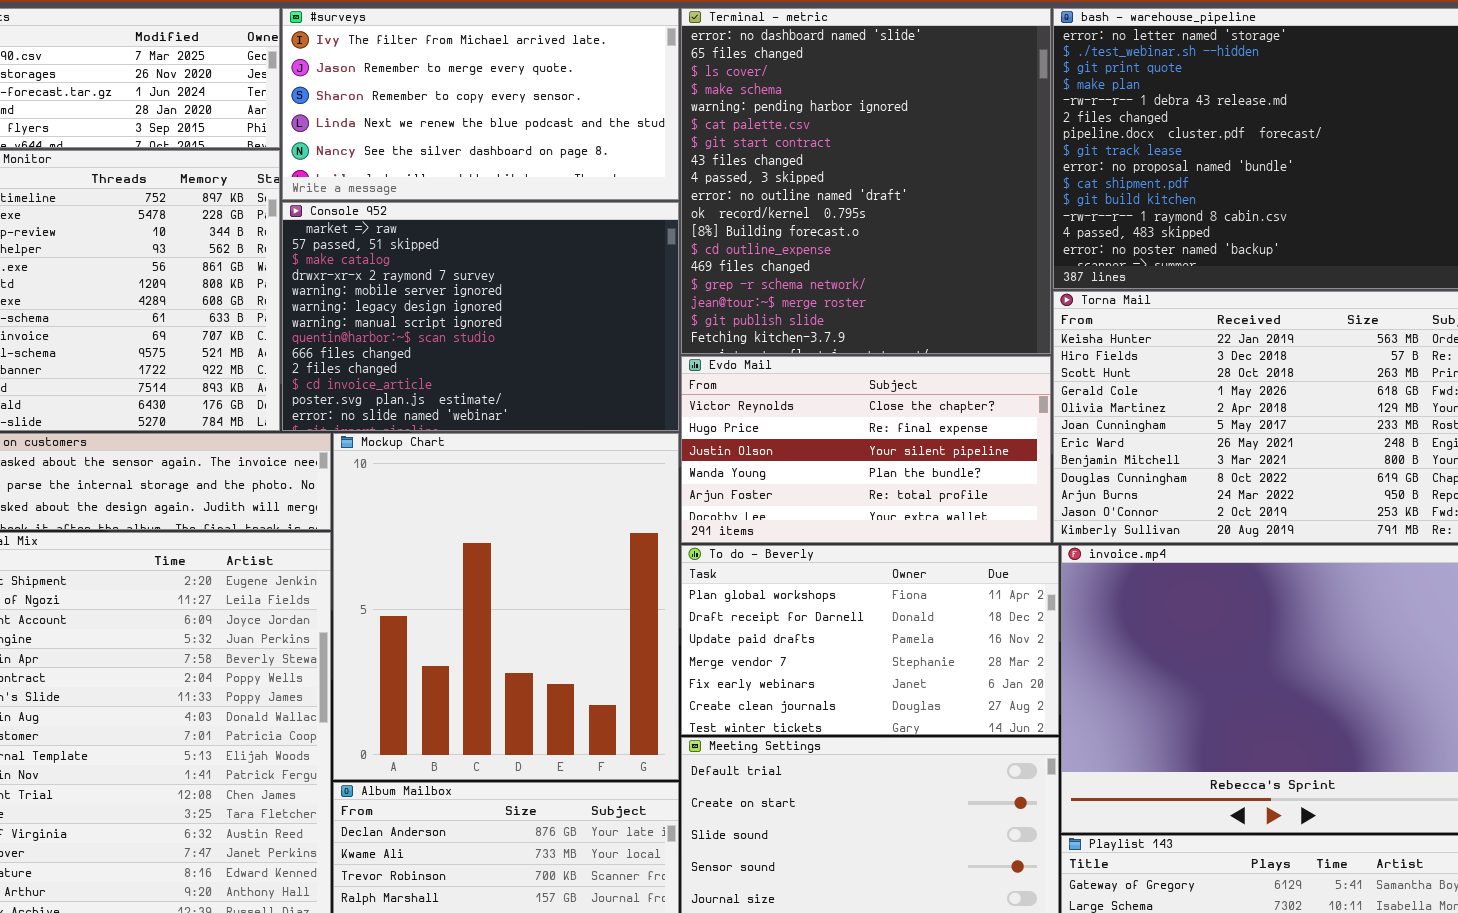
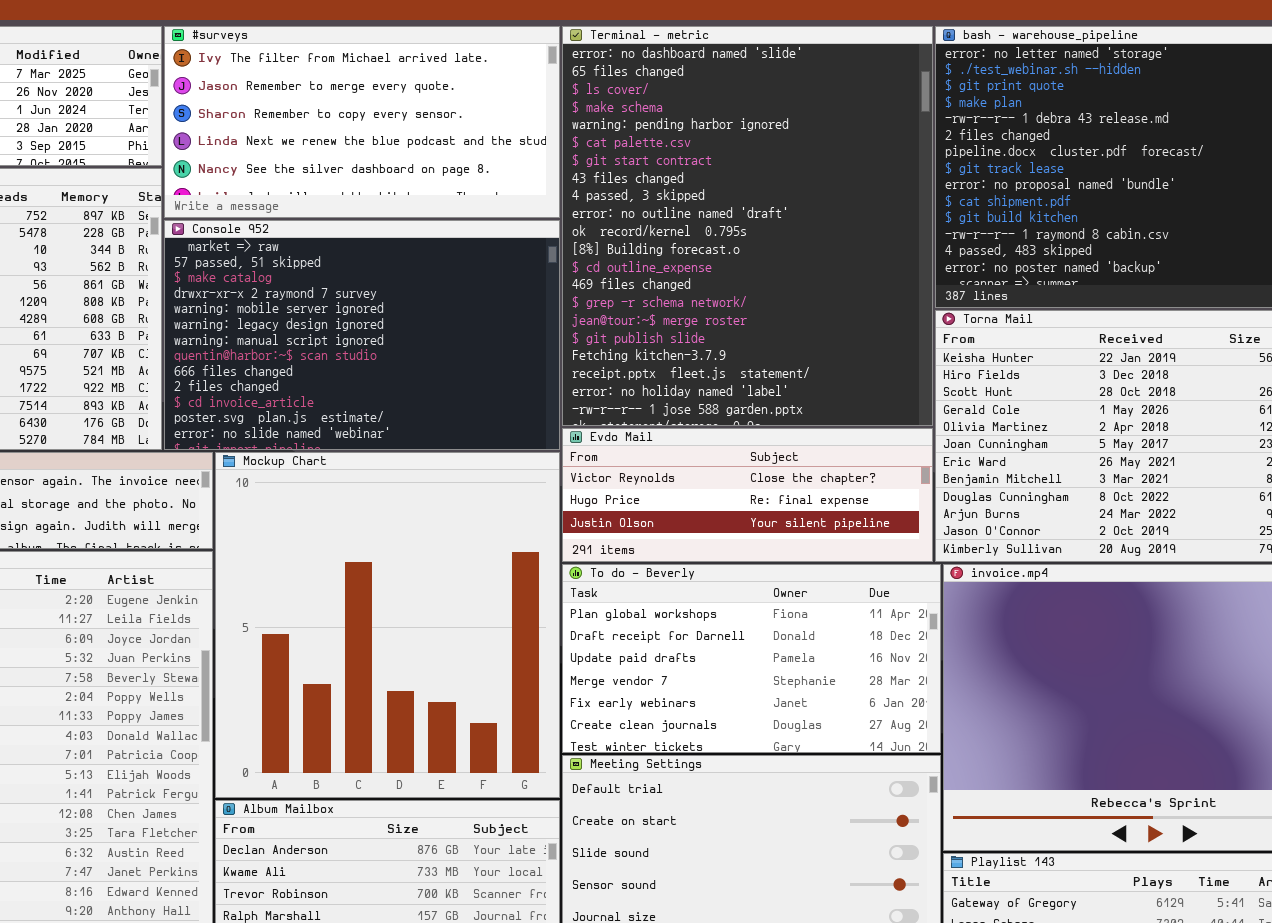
Terminal - metric: [681,8,1051,354] -> [562,26,933,426], resized
Evdo Mail: [681,356,1051,543] -> [562,428,933,562], resized

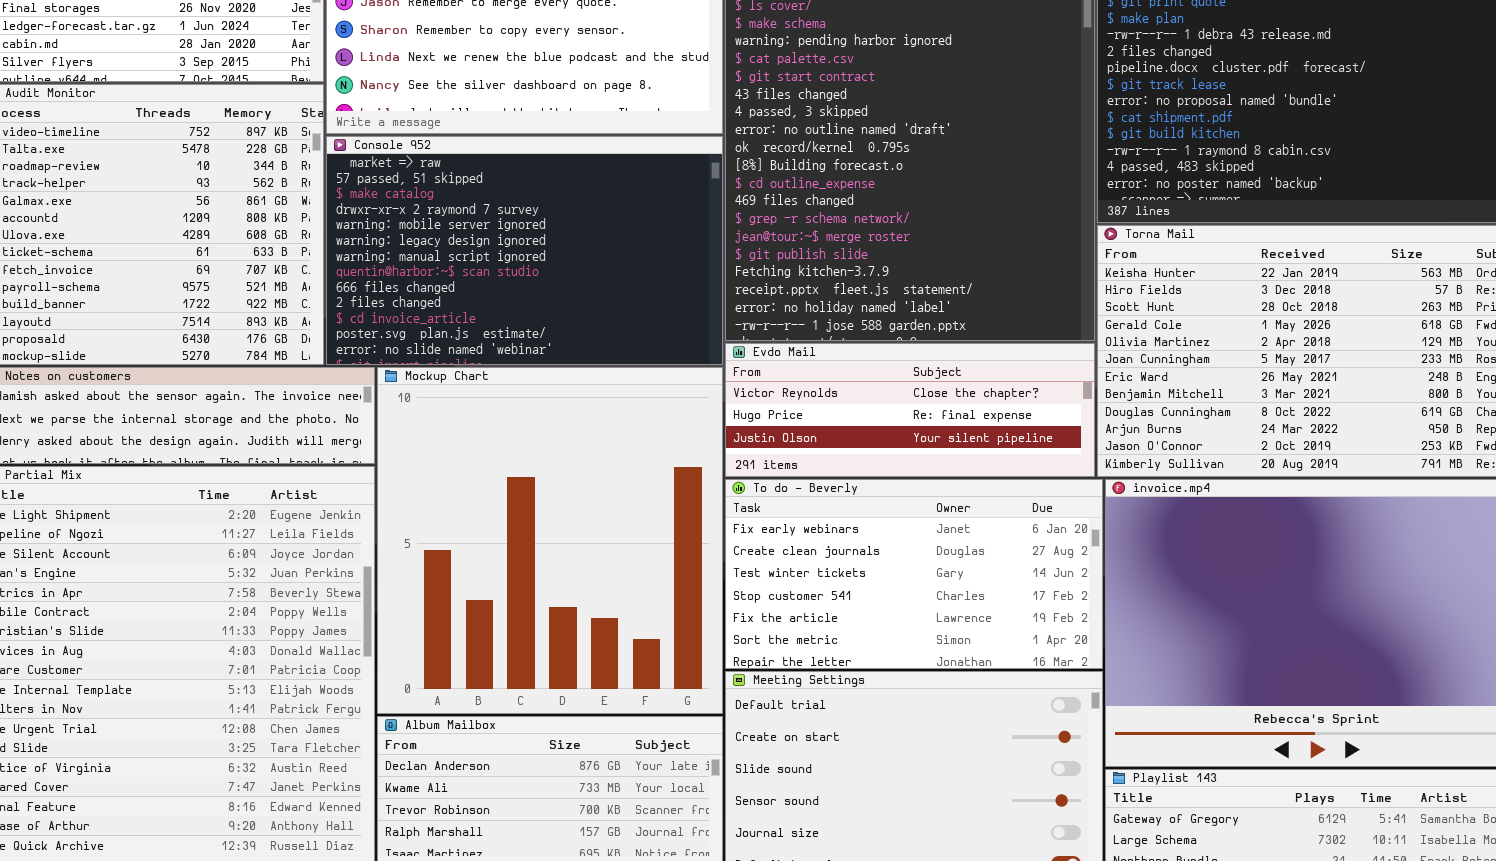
To do - Beverly: [562,564,941,753] -> [725,479,1103,669], scrolled down 4 rows

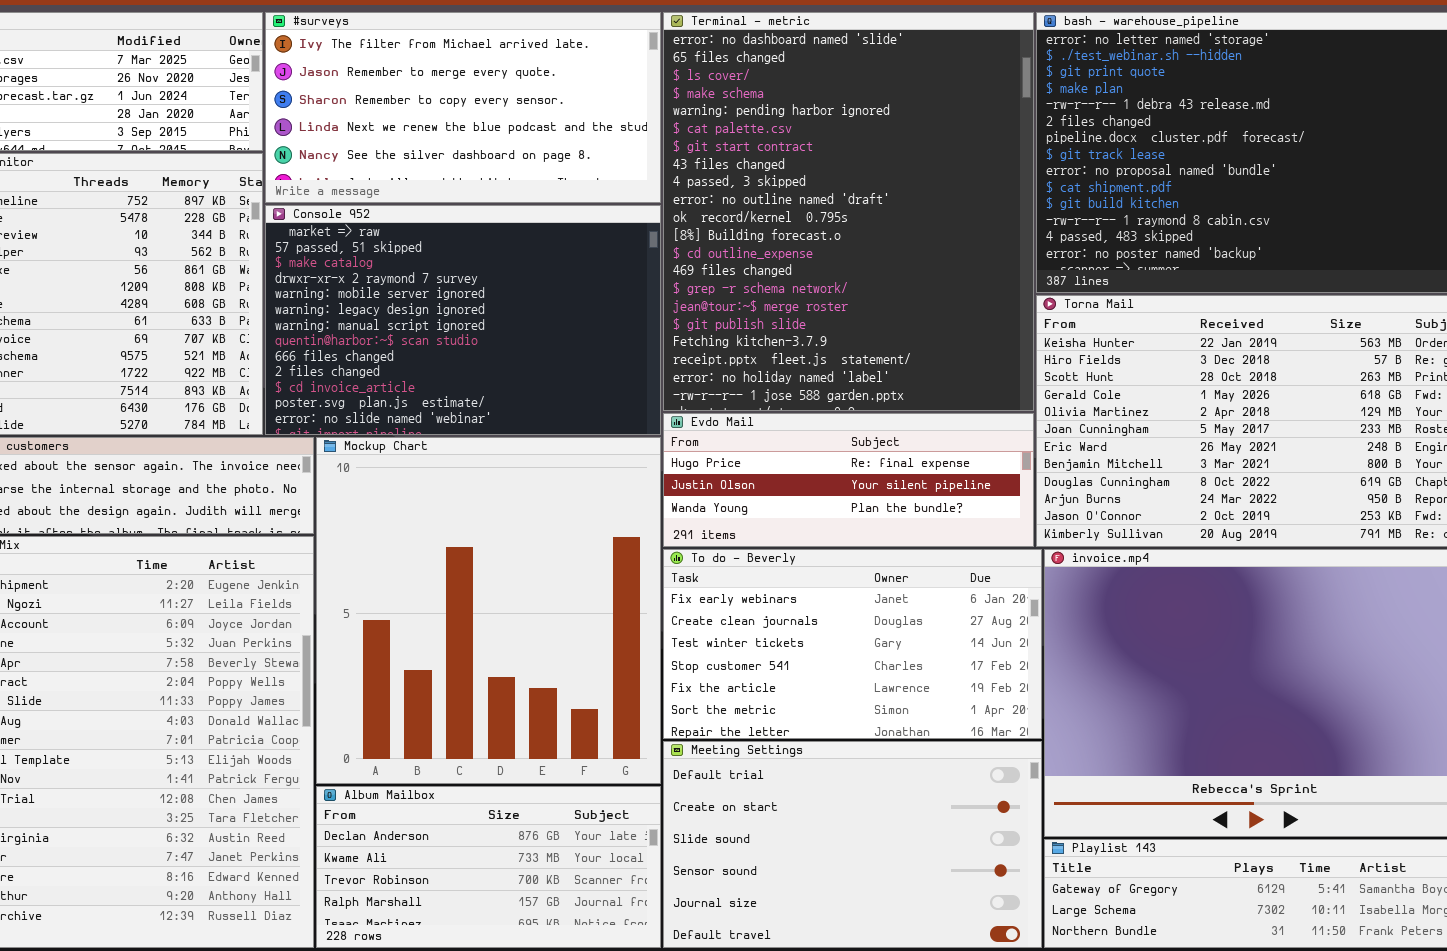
Evdo Mail: [725,343,1095,477] -> [663,413,1034,547], scrolled down 1 row

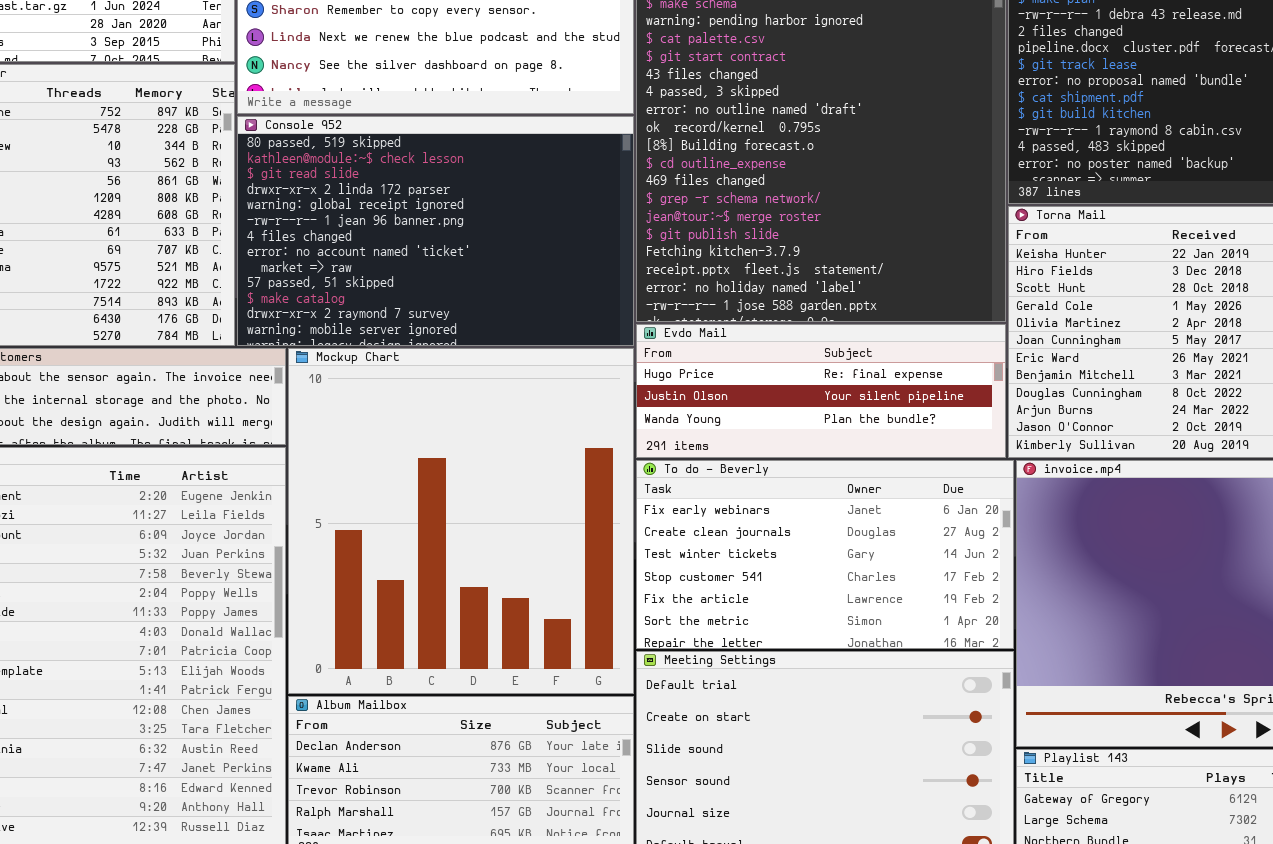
Console 952: [265,205,661,435] -> [237,116,634,346], scrolled up 8 rows

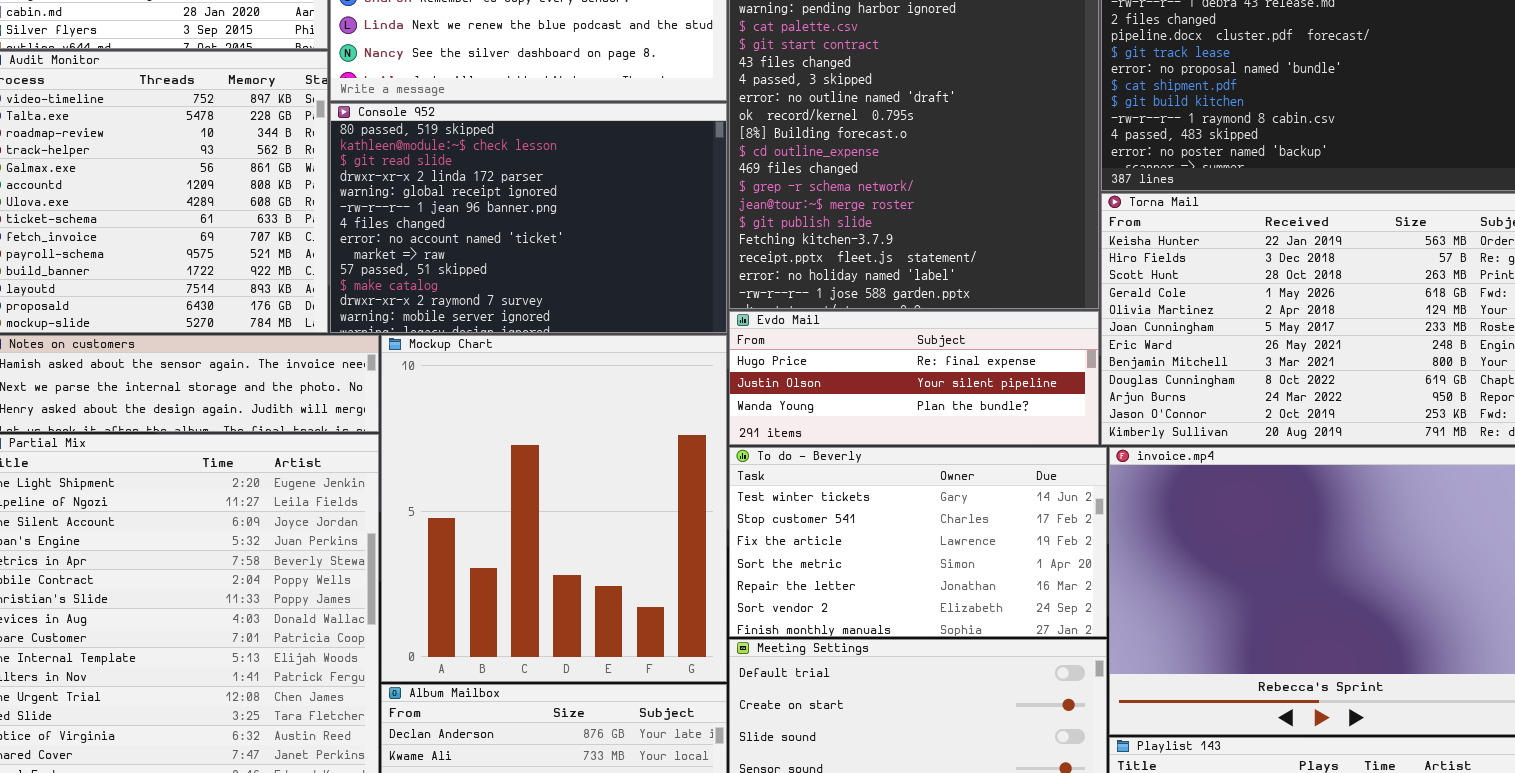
To do - Beverly: [636,460,1014,649] -> [729,447,1107,637], scrolled down 2 rows

